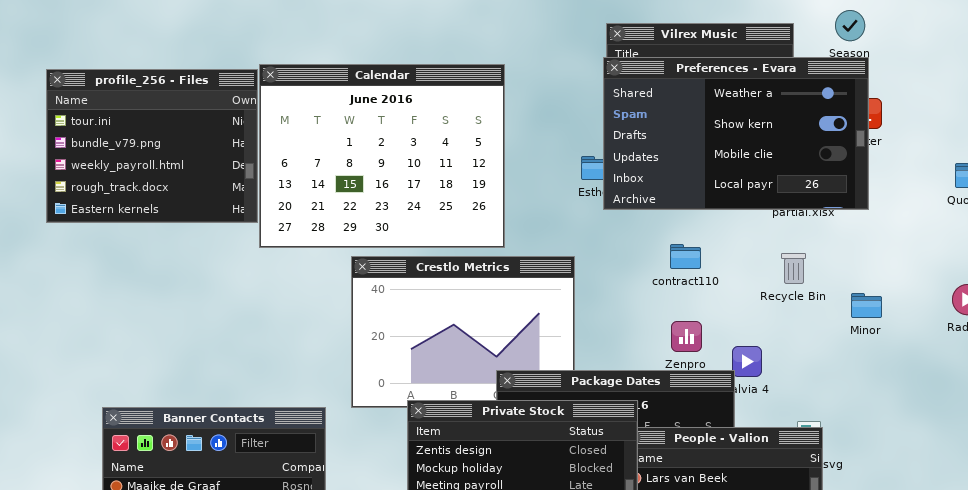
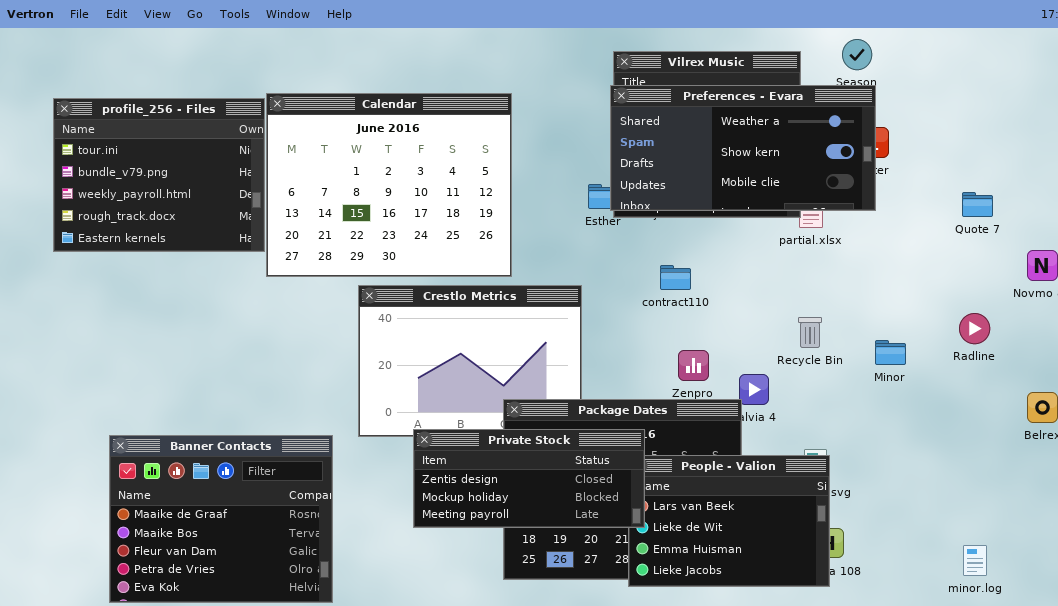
Preferences - Evara: [603,57,869,210] -> [610,85,876,211], resized
contract110: [670,244,701,269] -> [660,265,691,290], moved
Recycle Bin: [781,253,806,284] -> [798,317,822,348], moved
Minor: [851,293,882,318] -> [875,340,906,365], moved

